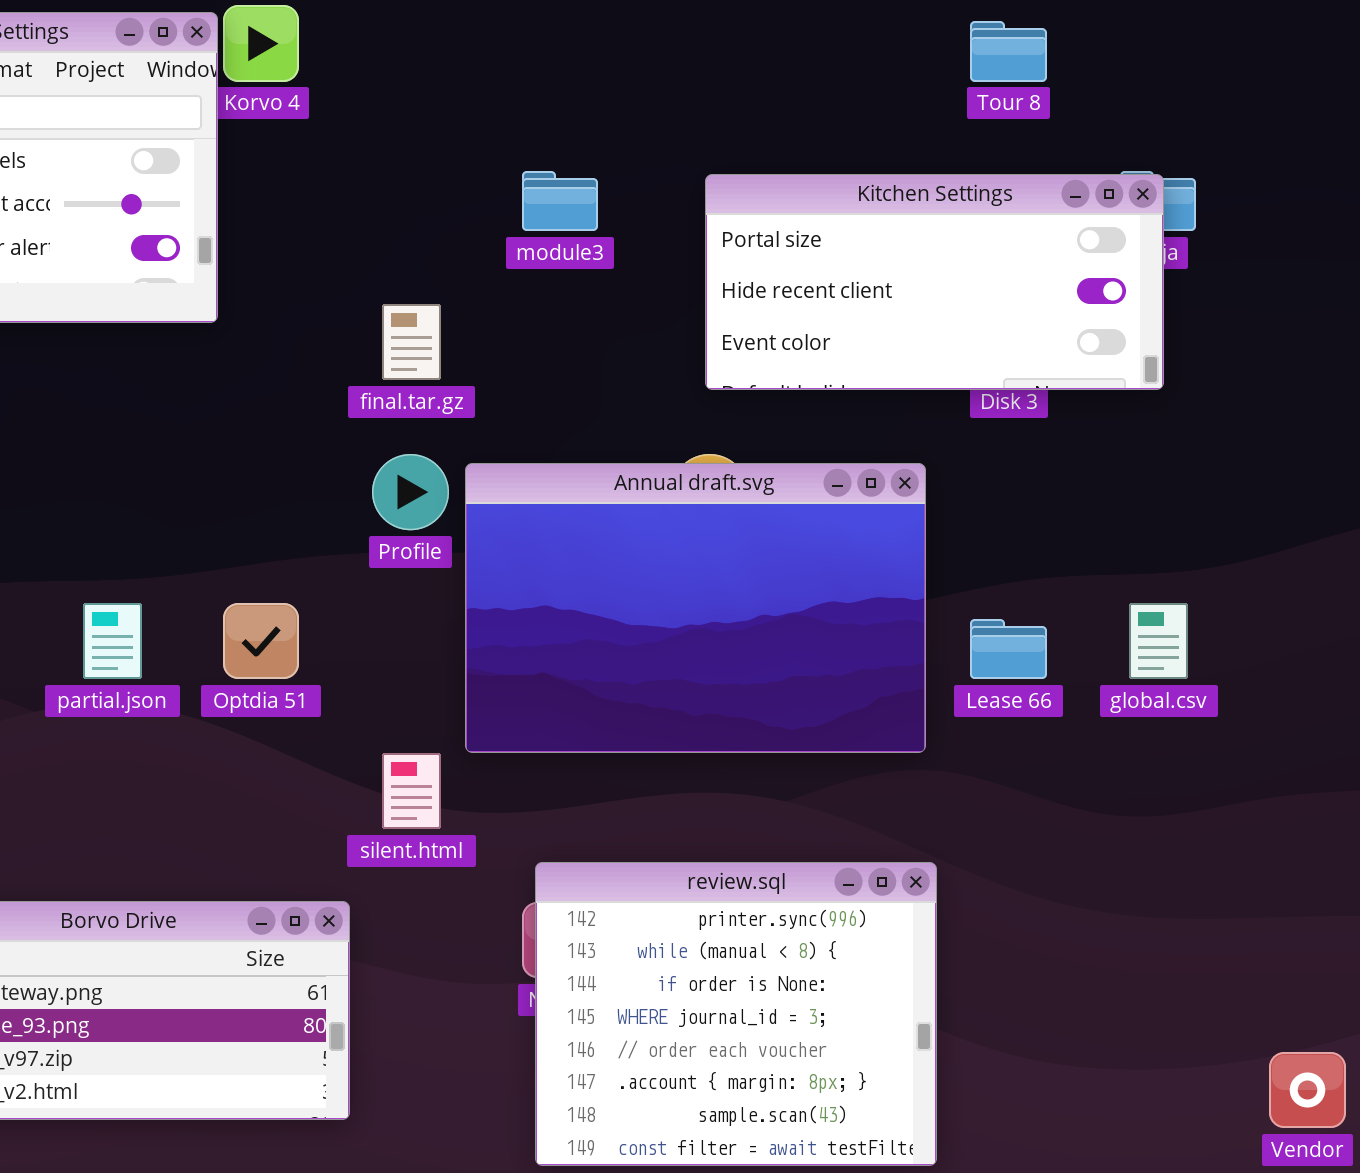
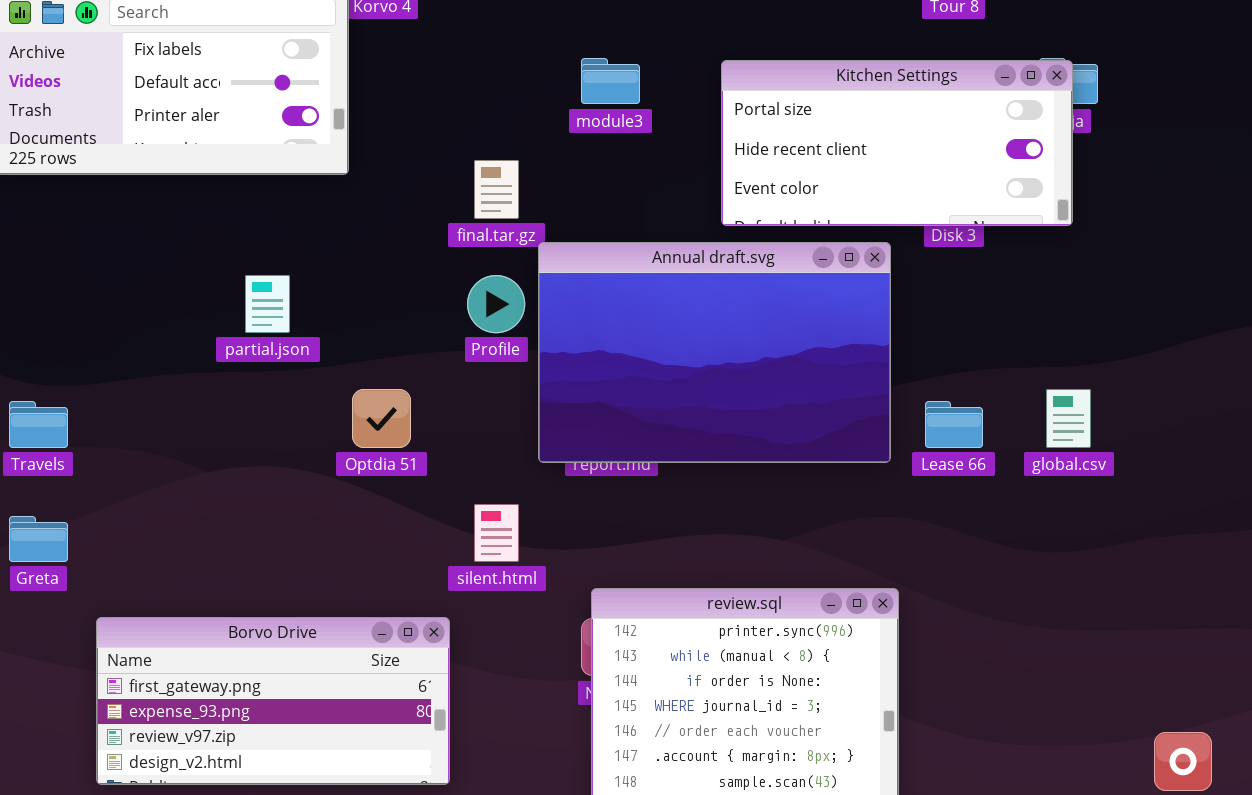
Annual draft.svg: [465,463,926,753] -> [538,242,891,463], moved
partial.json: [83,603,142,679] -> [245,275,290,333], moved

